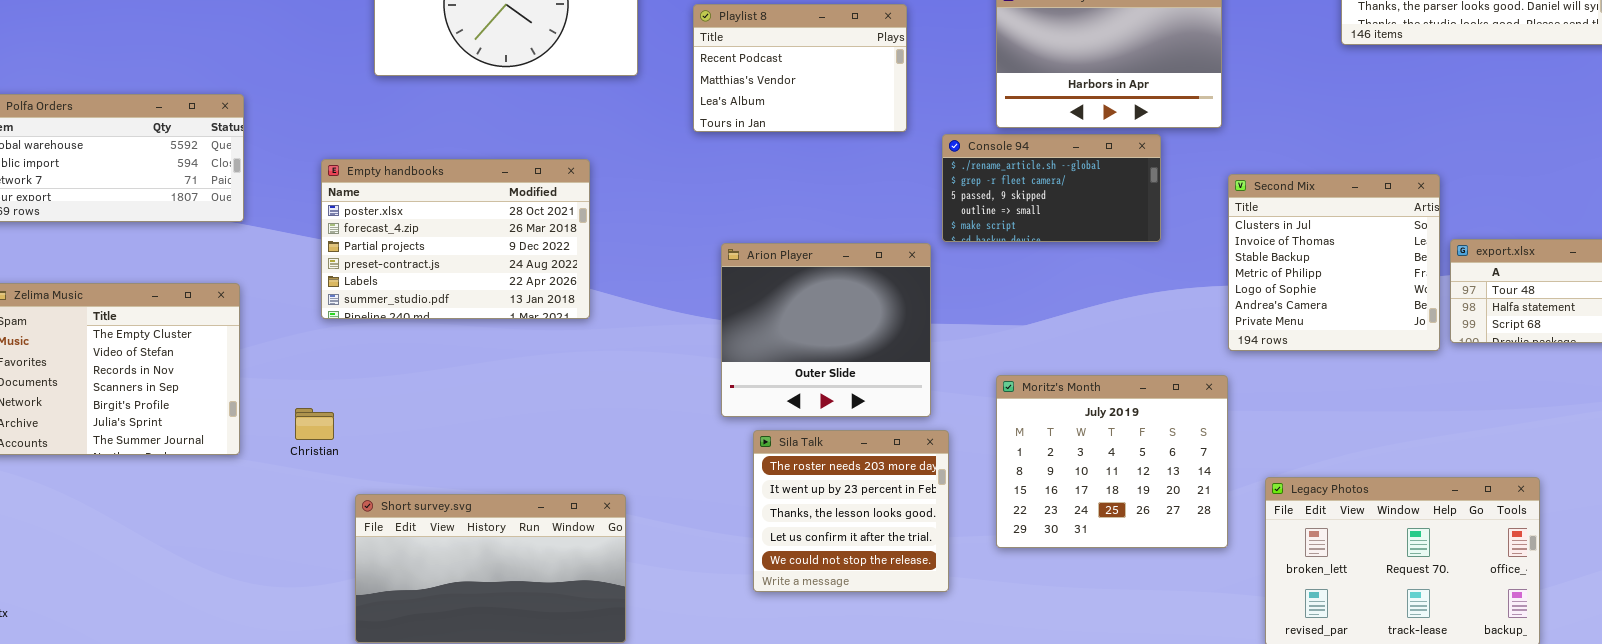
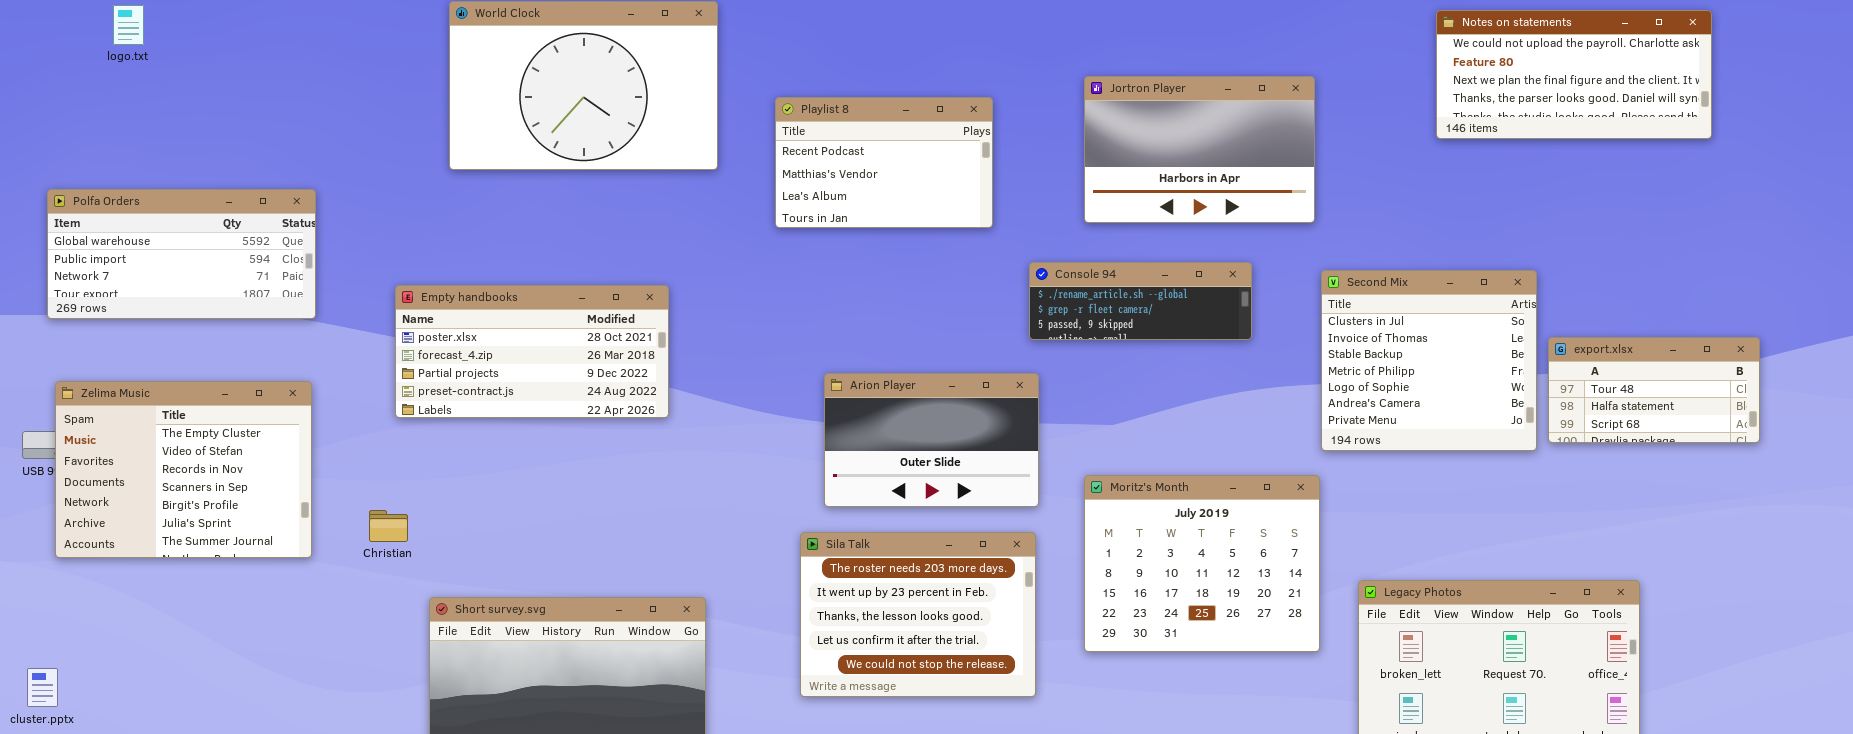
Console 94: [942,134,1161,242] -> [1029,262,1252,340], resized
Empty handbooks: [321,159,590,319] -> [395,285,669,418], resized
Arion Player: [721,243,931,417] -> [824,373,1039,507], moved, resized
Sila Talk: [753,430,949,592] -> [800,532,1036,697], resized

